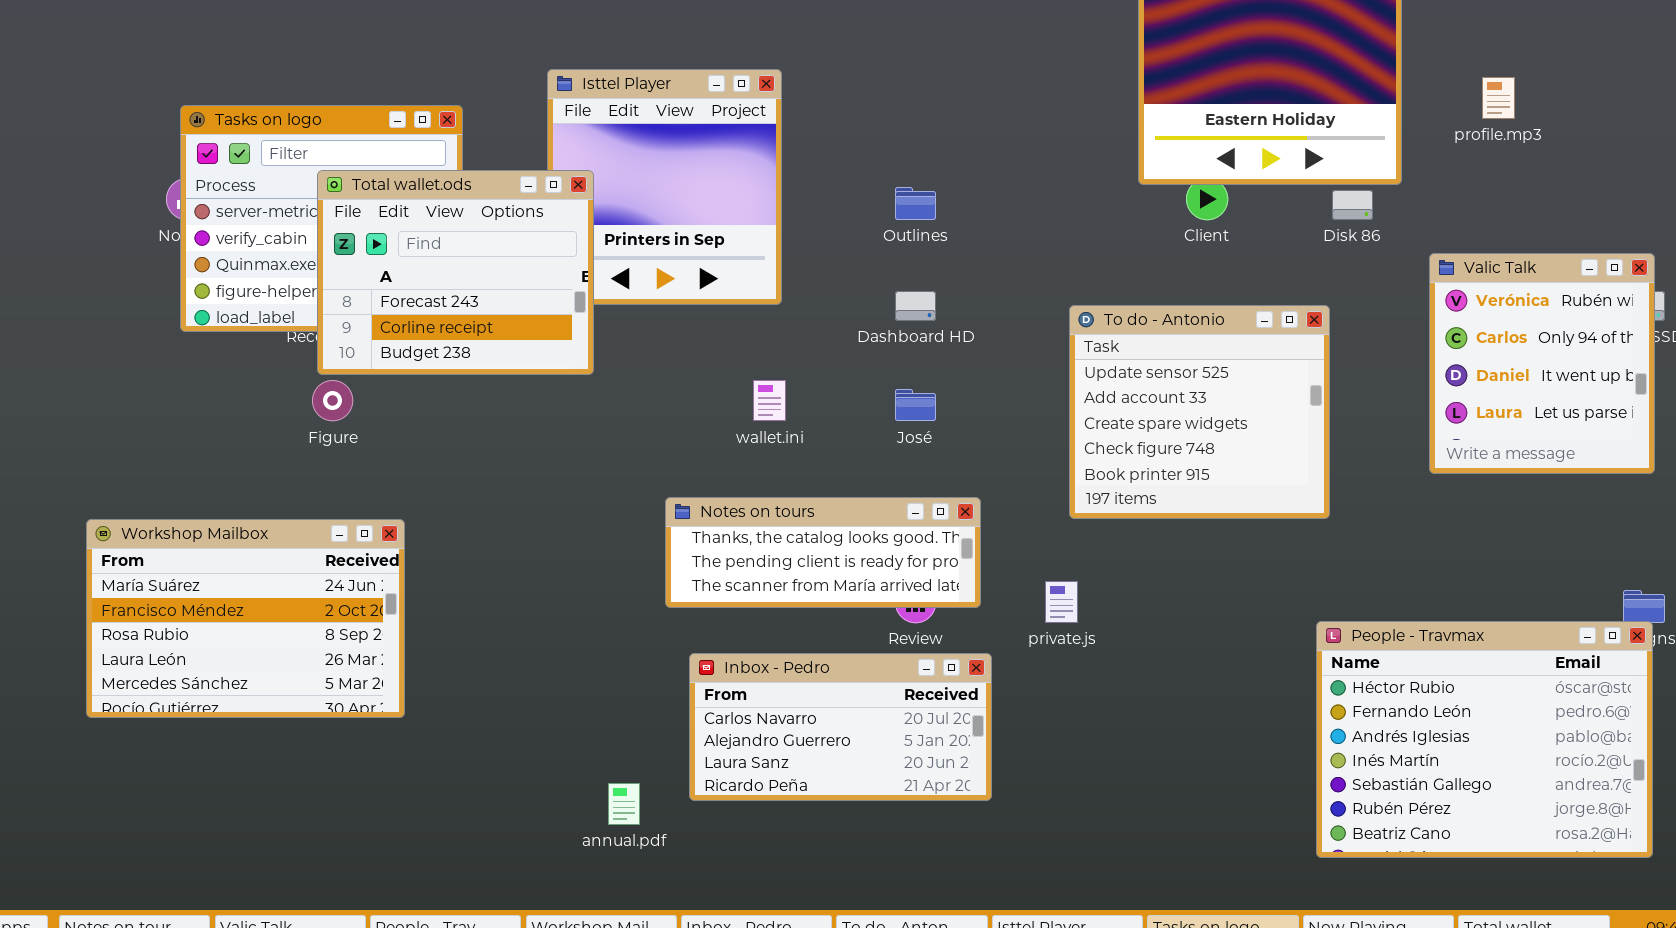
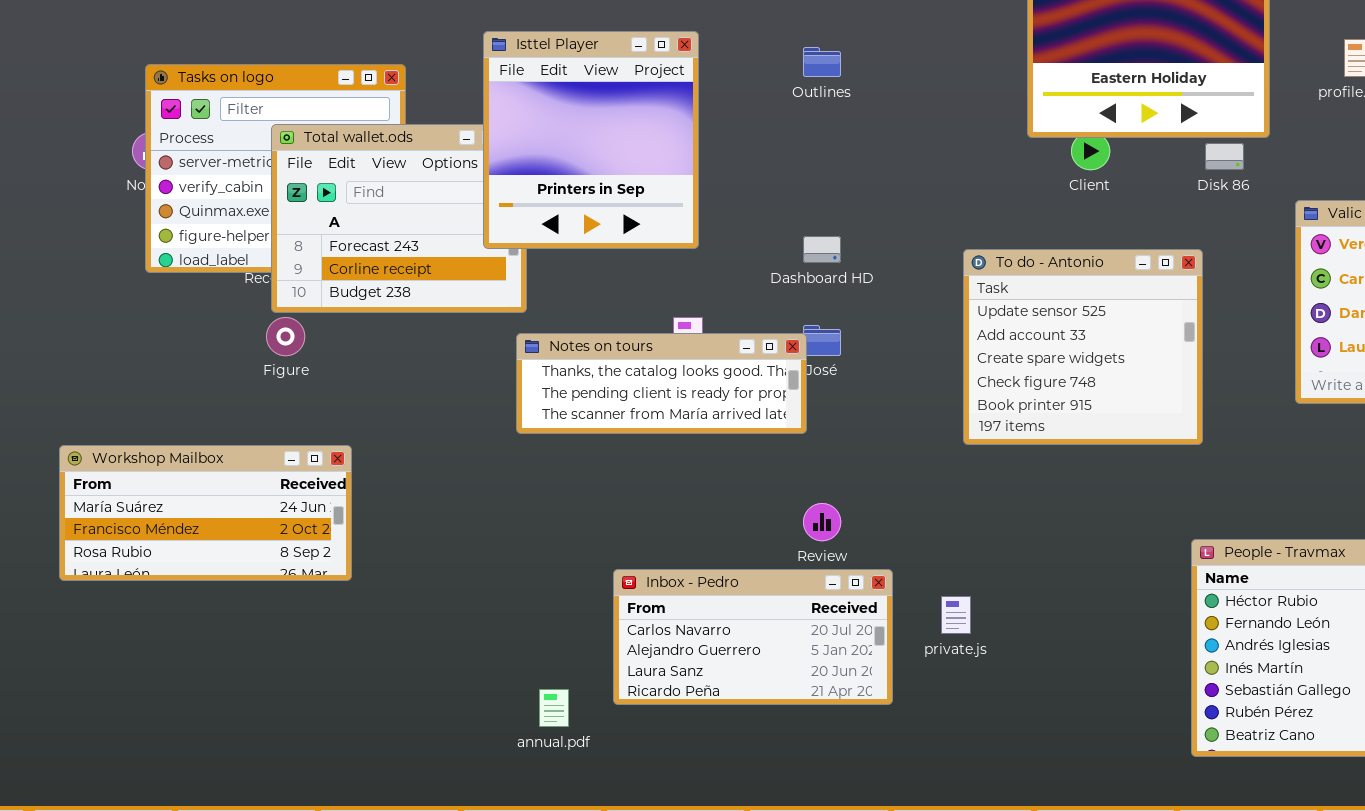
Isttel Player: [547,69,782,305] -> [483,31,699,249], raised
Outlines: [895,187,936,220] -> [803,47,841,77], moved
Notes on tours: [665,497,981,608] -> [516,333,807,434], moved
Workshop Mailbox: [86,519,405,718] -> [59,445,352,581], resized
private.js: [1045,581,1078,623] -> [941,596,971,634], moved

